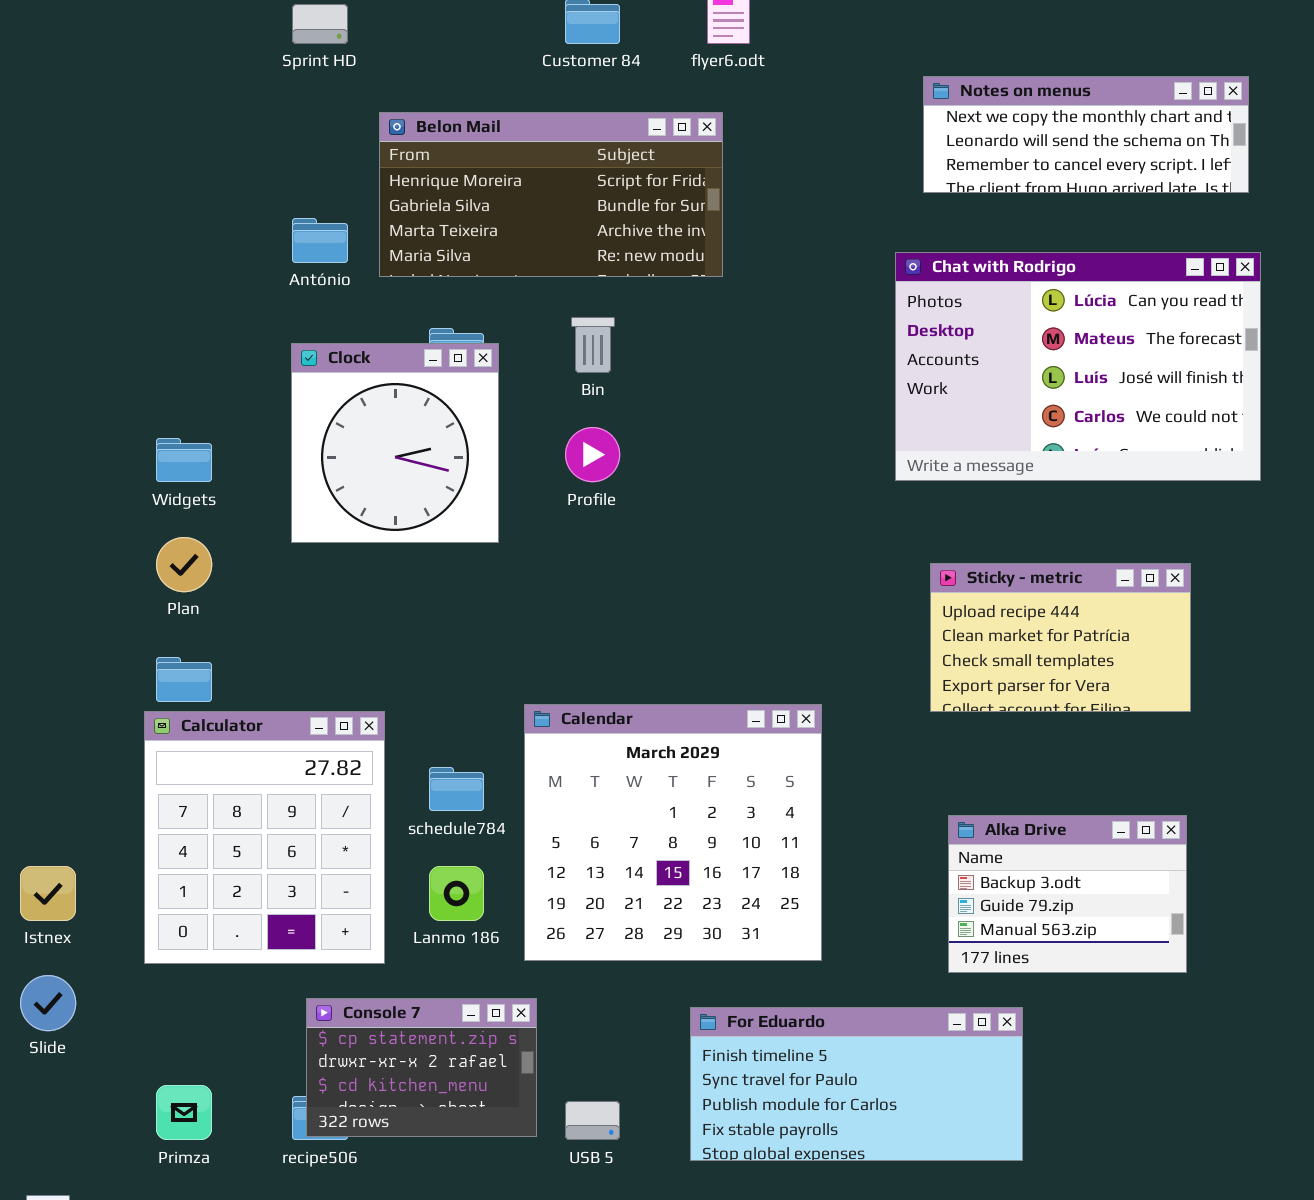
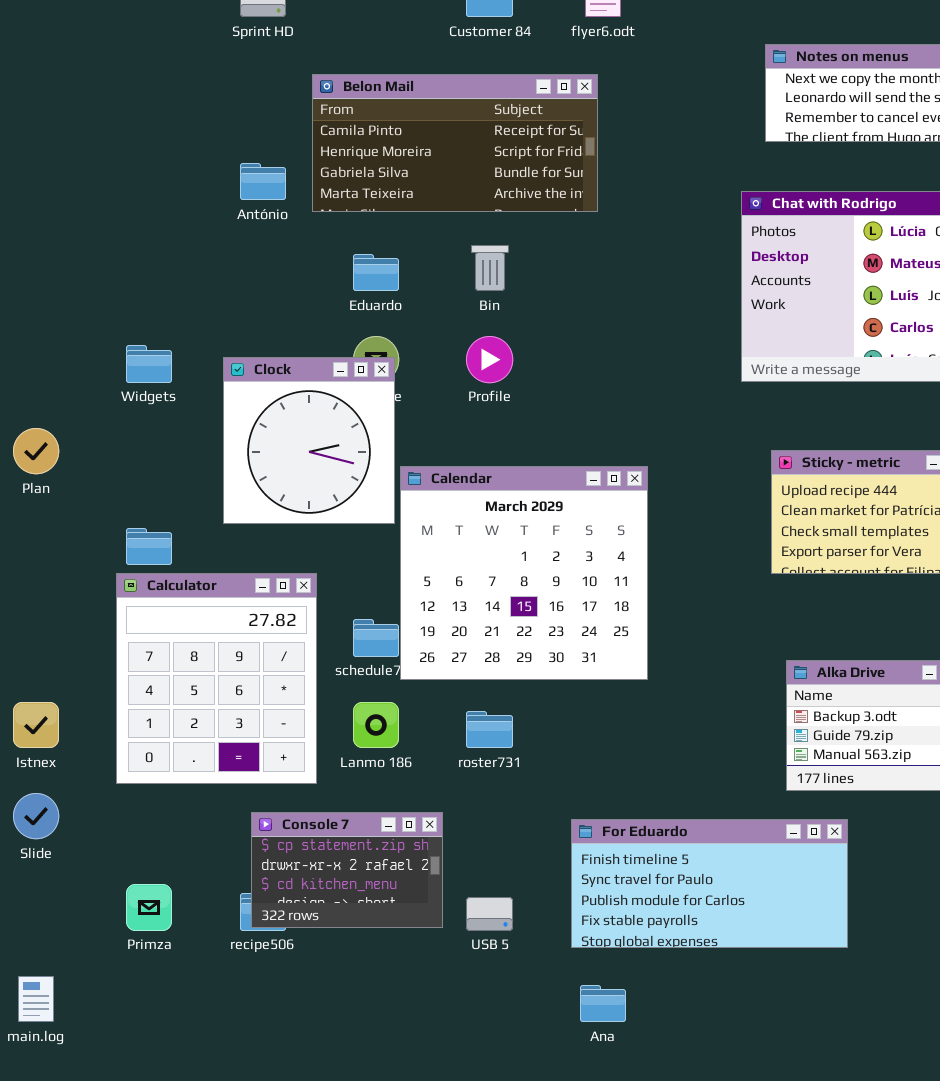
Belon Mail: [379,112,723,277] -> [312,74,598,212], scrolled up 1 row
Clock: [291,343,499,543] -> [223,357,395,524], moved
Plan: [156,537,212,592] -> [13,428,59,474], moved
Calendar: [524,704,822,961] -> [400,466,648,680], moved

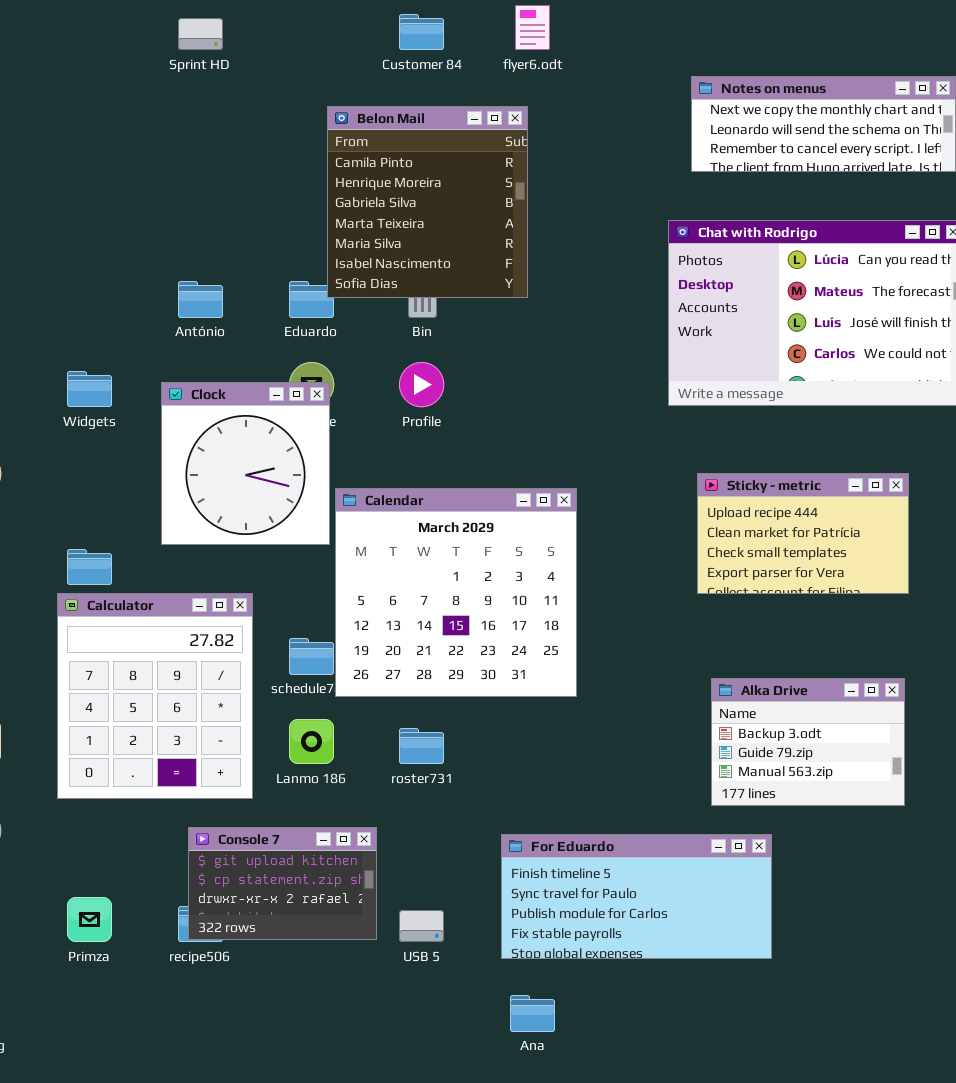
Belon Mail: [312,74,598,212] -> [327,106,528,298], resized
António: [240,163,286,200] -> [178,281,223,318], moved
Console 7: [251,812,443,928] -> [188,827,377,940], scrolled up 1 row

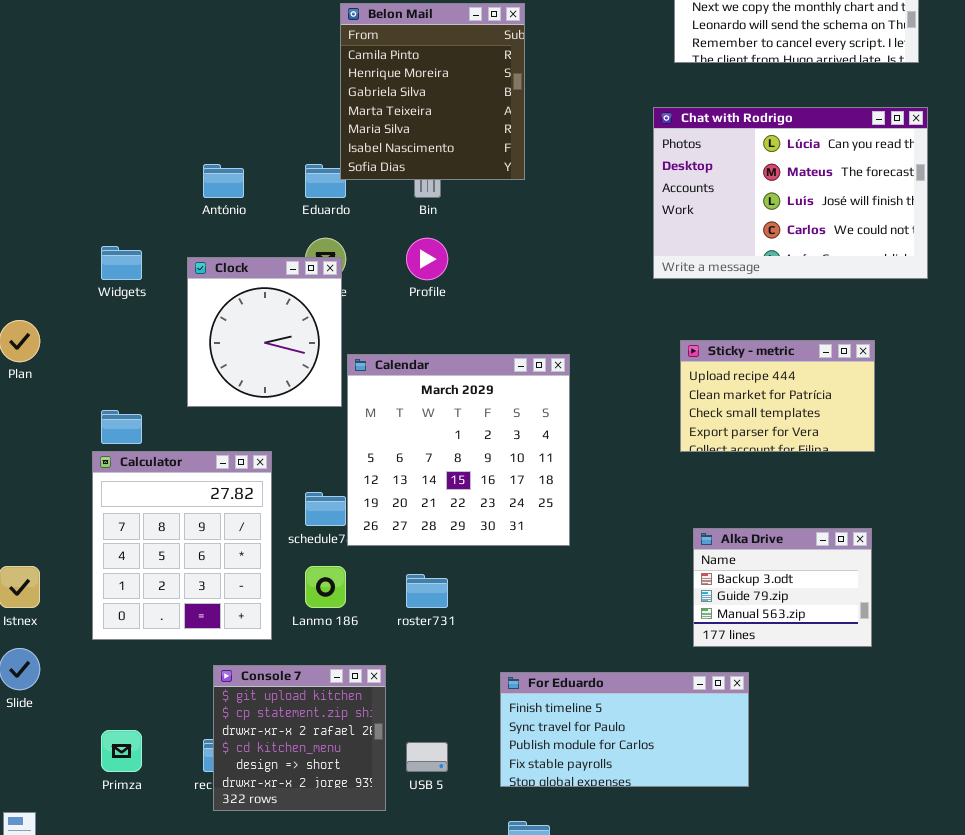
Console 7: [188,827,377,940] -> [213,665,386,811], resized

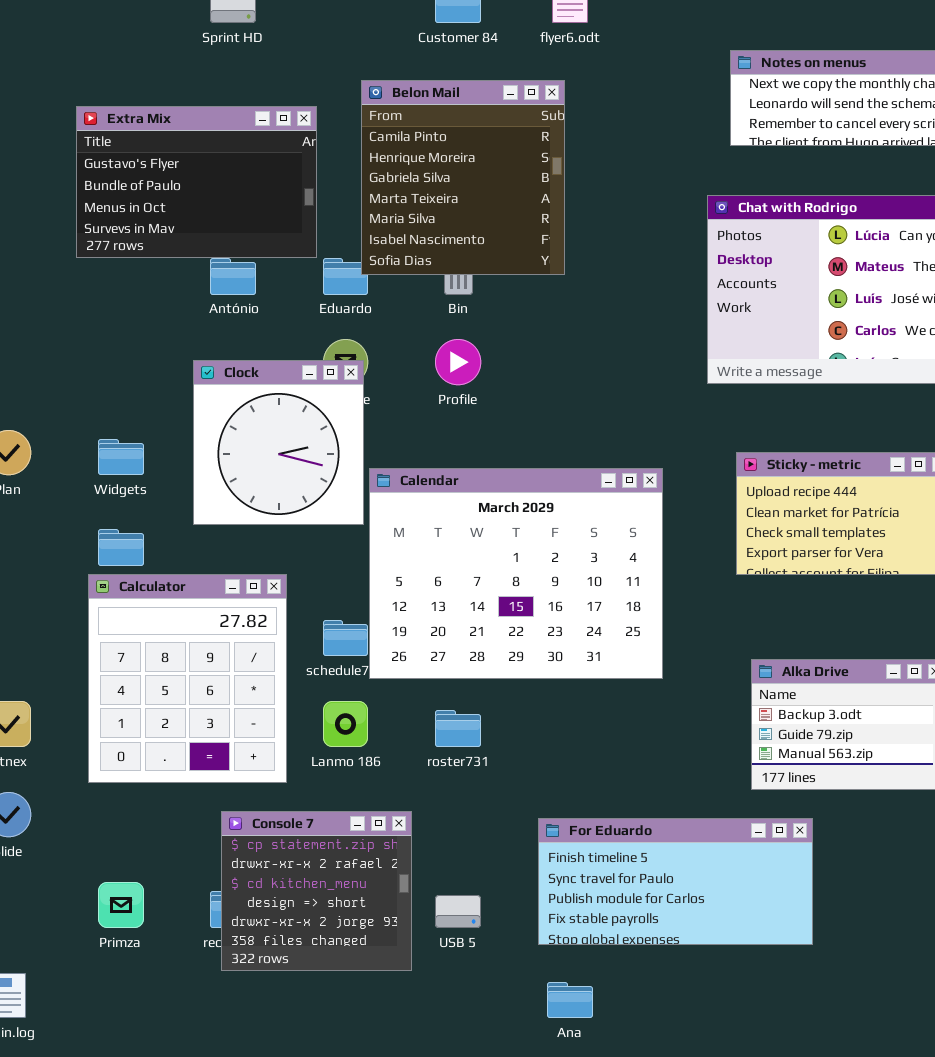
Extra Mix: none -> [76,106,317,258], opened
Widgets: [101,246,142,280] -> [98,439,144,475], moved
Calendar: [347,354,570,546] -> [369,468,663,679], resized
Console 7: [213,665,386,811] -> [221,811,412,971], scrolled down 1 row

